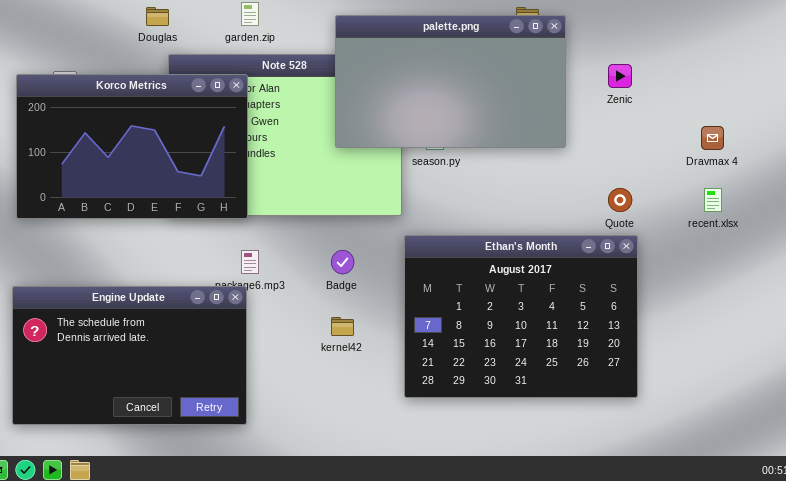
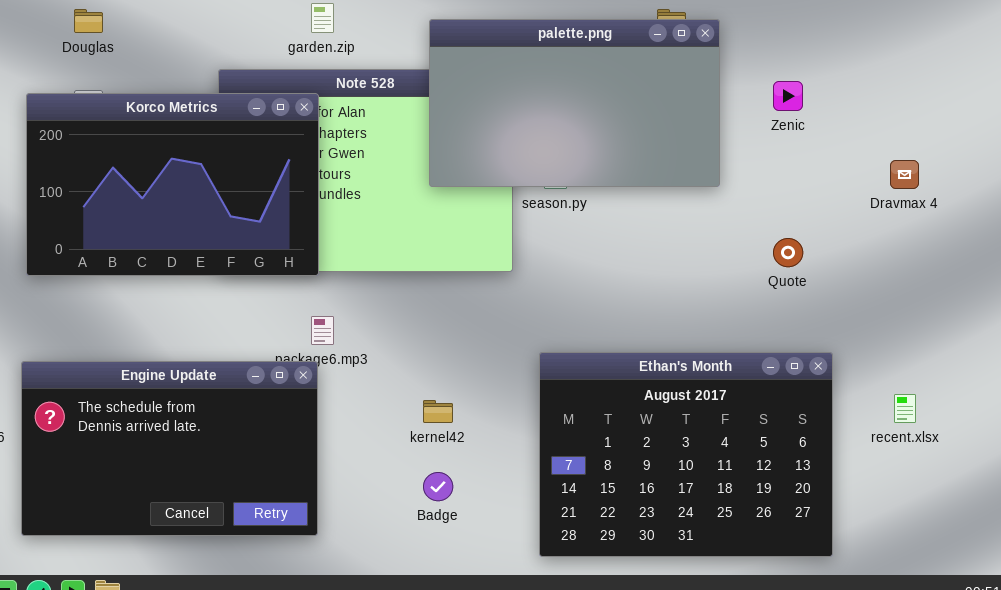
Douglas: [146,7,169,26] -> [74,9,103,33], moved
recent.xlsx: [704,188,722,212] -> [894,394,916,423], moved
Ethan's Month: [404,235,638,398] -> [539,352,833,557], moved
Badge: [331,250,354,274] -> [423,472,453,501], moved

